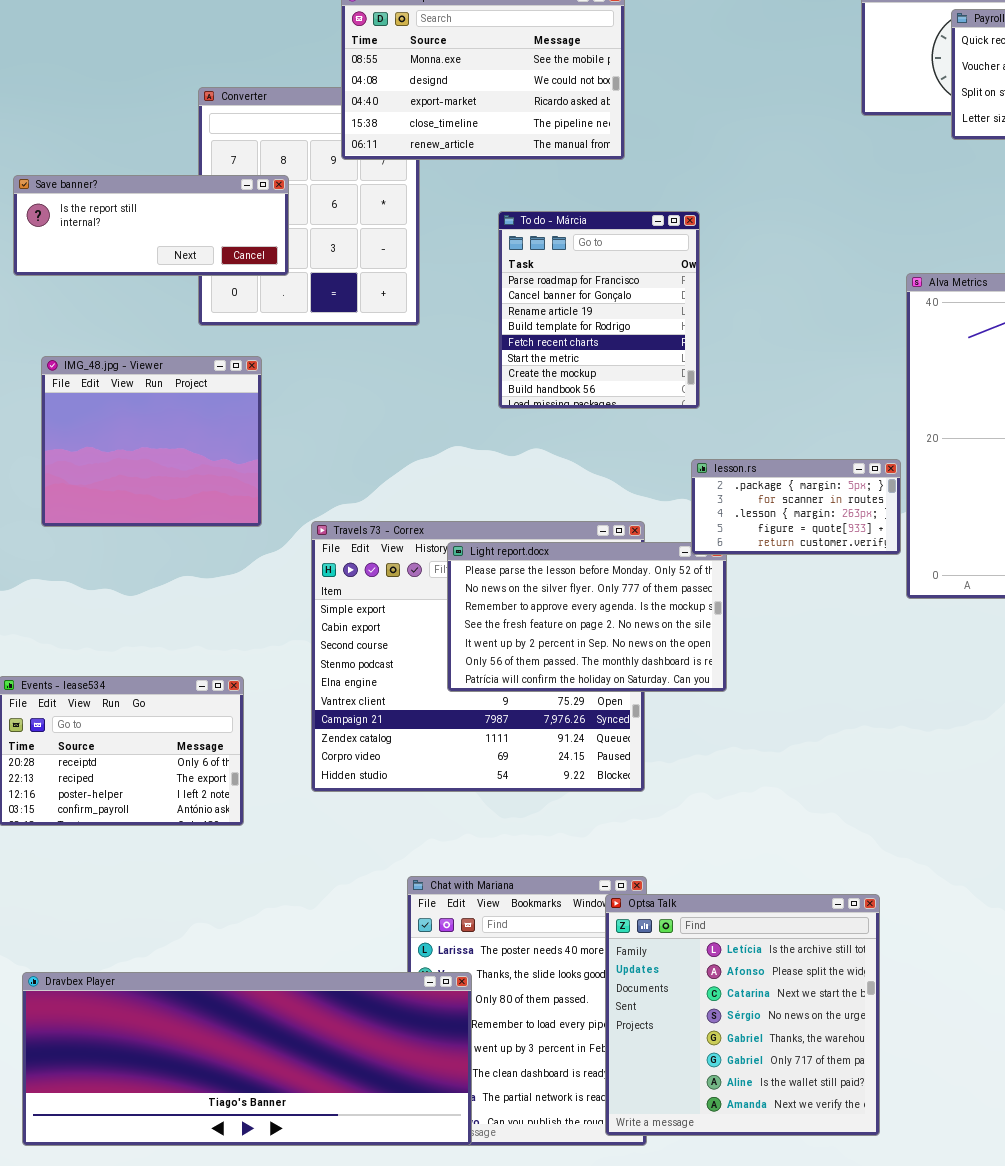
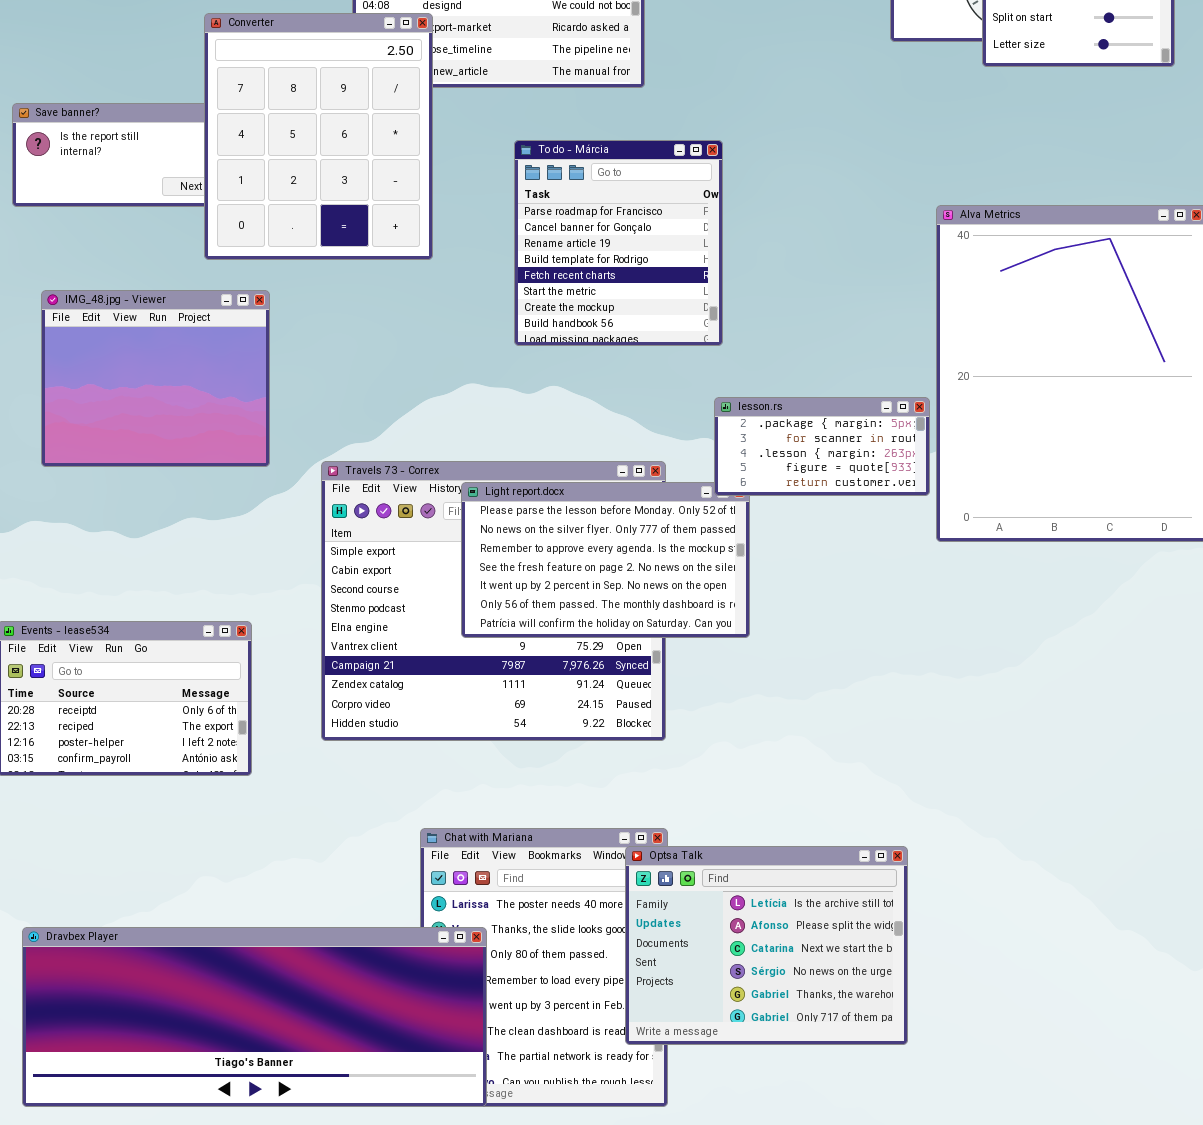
Converter: [198,87,420,326] -> [204,13,433,260], raised
Optsa Talk: [605,894,880,1136] -> [625,846,908,1045], resized

